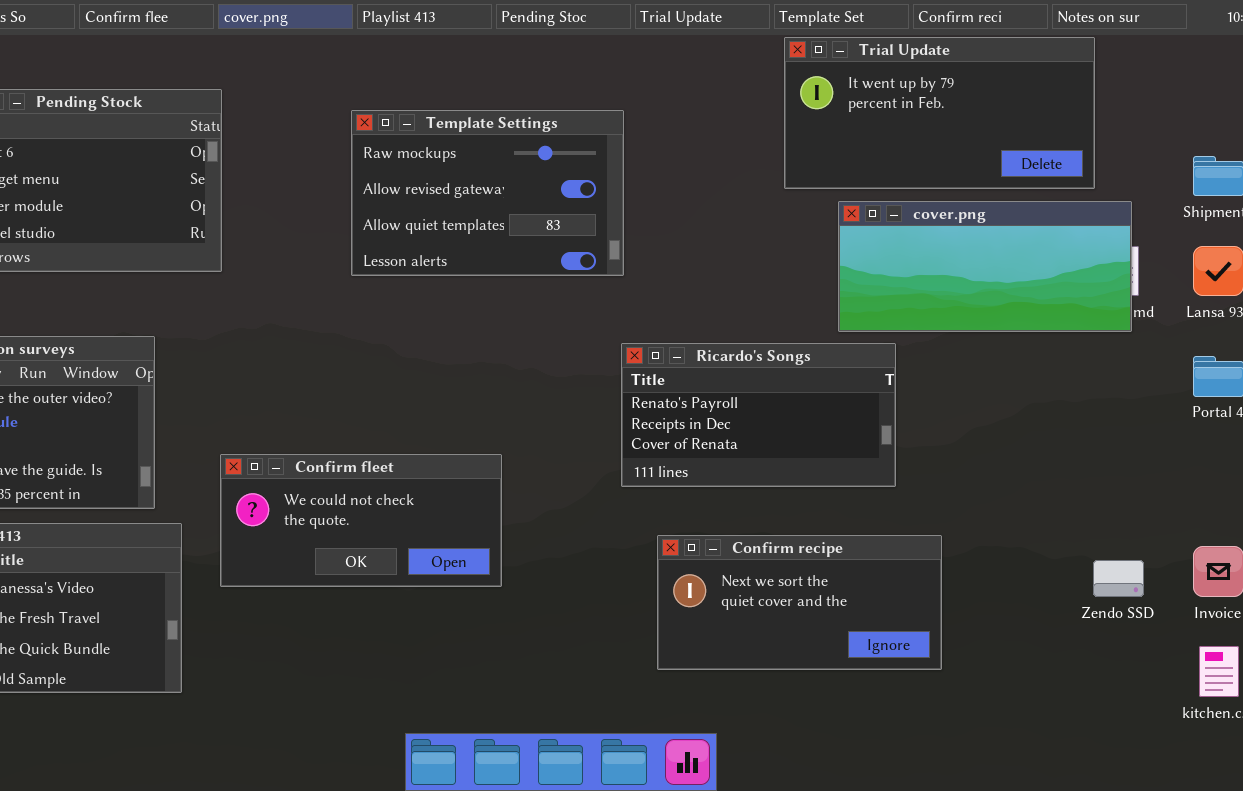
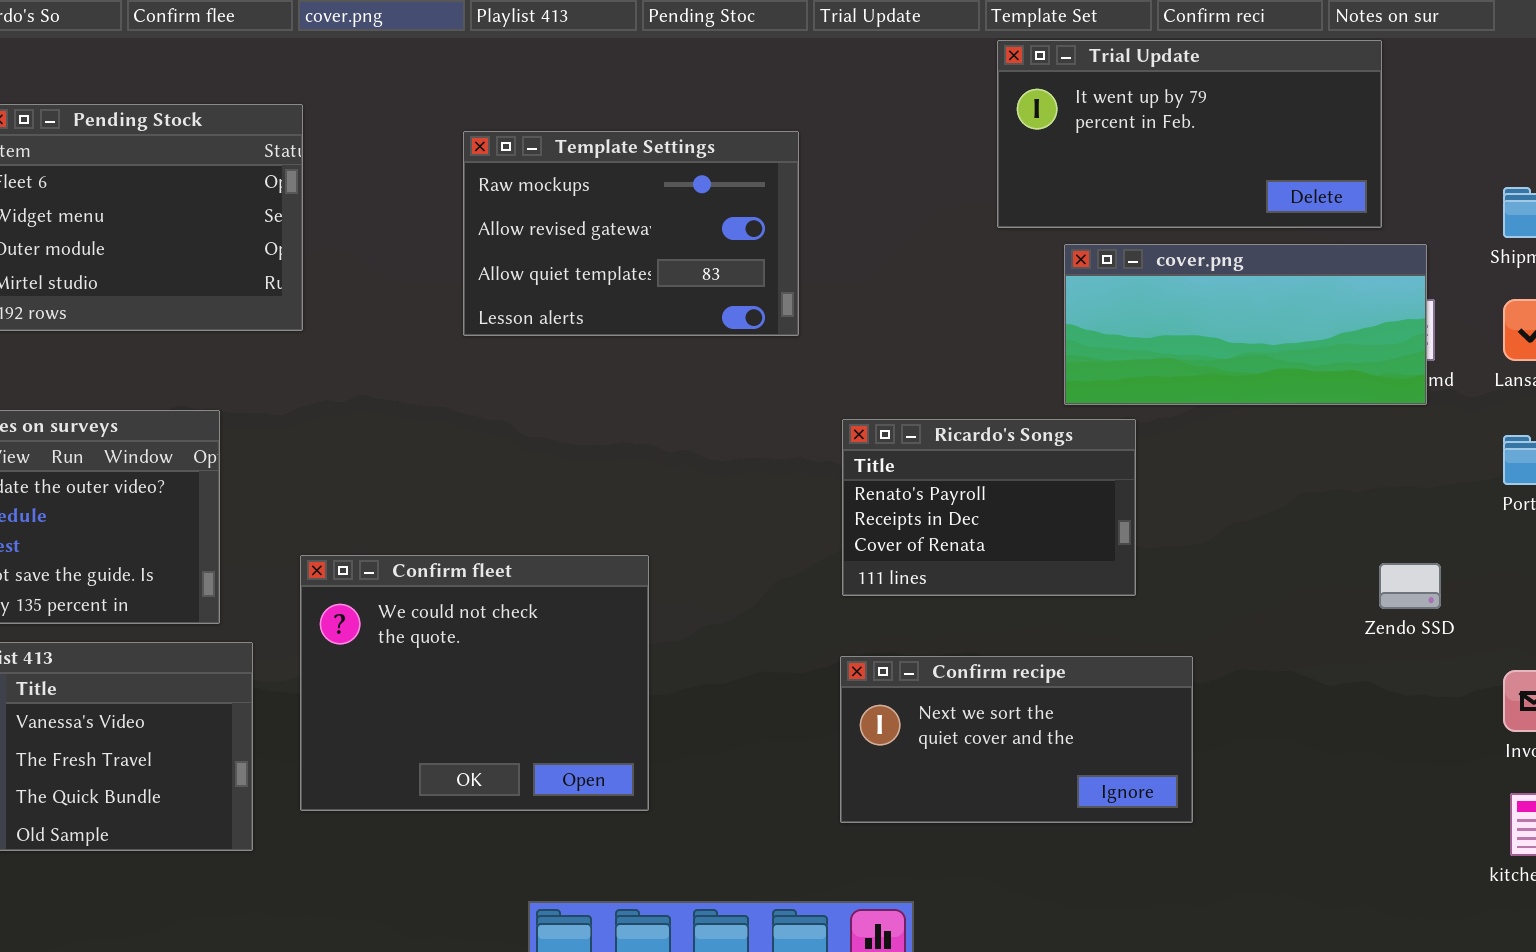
Ricardo's Songs: [621,343,896,487] -> [842,419,1136,596], resized
Confirm fleet: [220,454,502,587] -> [300,555,649,811], resized
Zendo SSD: [1093,560,1144,597] -> [1379,563,1441,609], moved

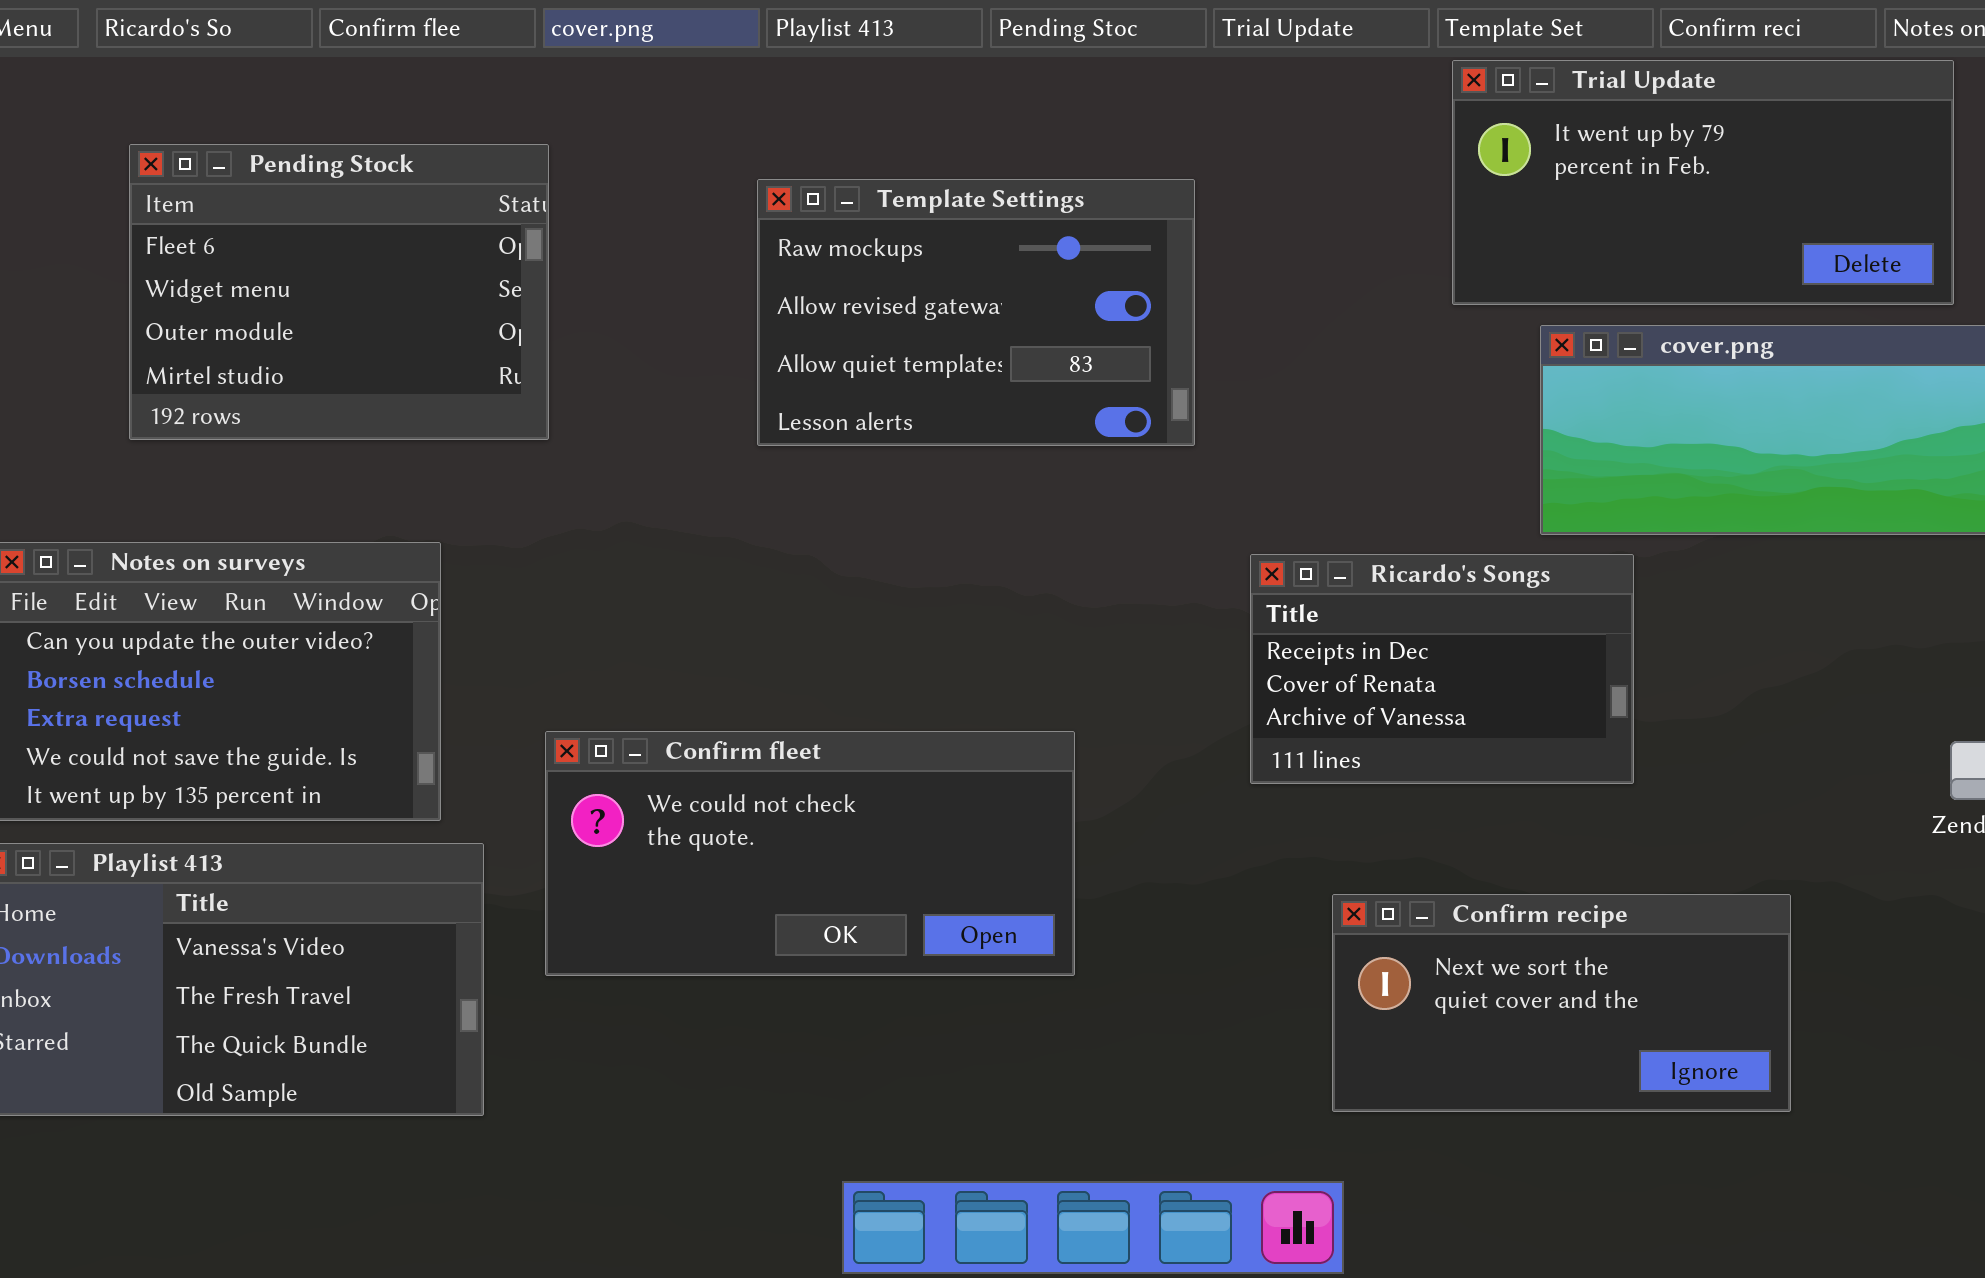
Ricardo's Songs: [842,419,1136,596] -> [1250,554,1634,784], scrolled down 1 row
Confirm fleet: [300,555,649,811] -> [545,731,1075,976], resized
Confirm recipe: [840,656,1193,823] -> [1332,894,1791,1112], moved

